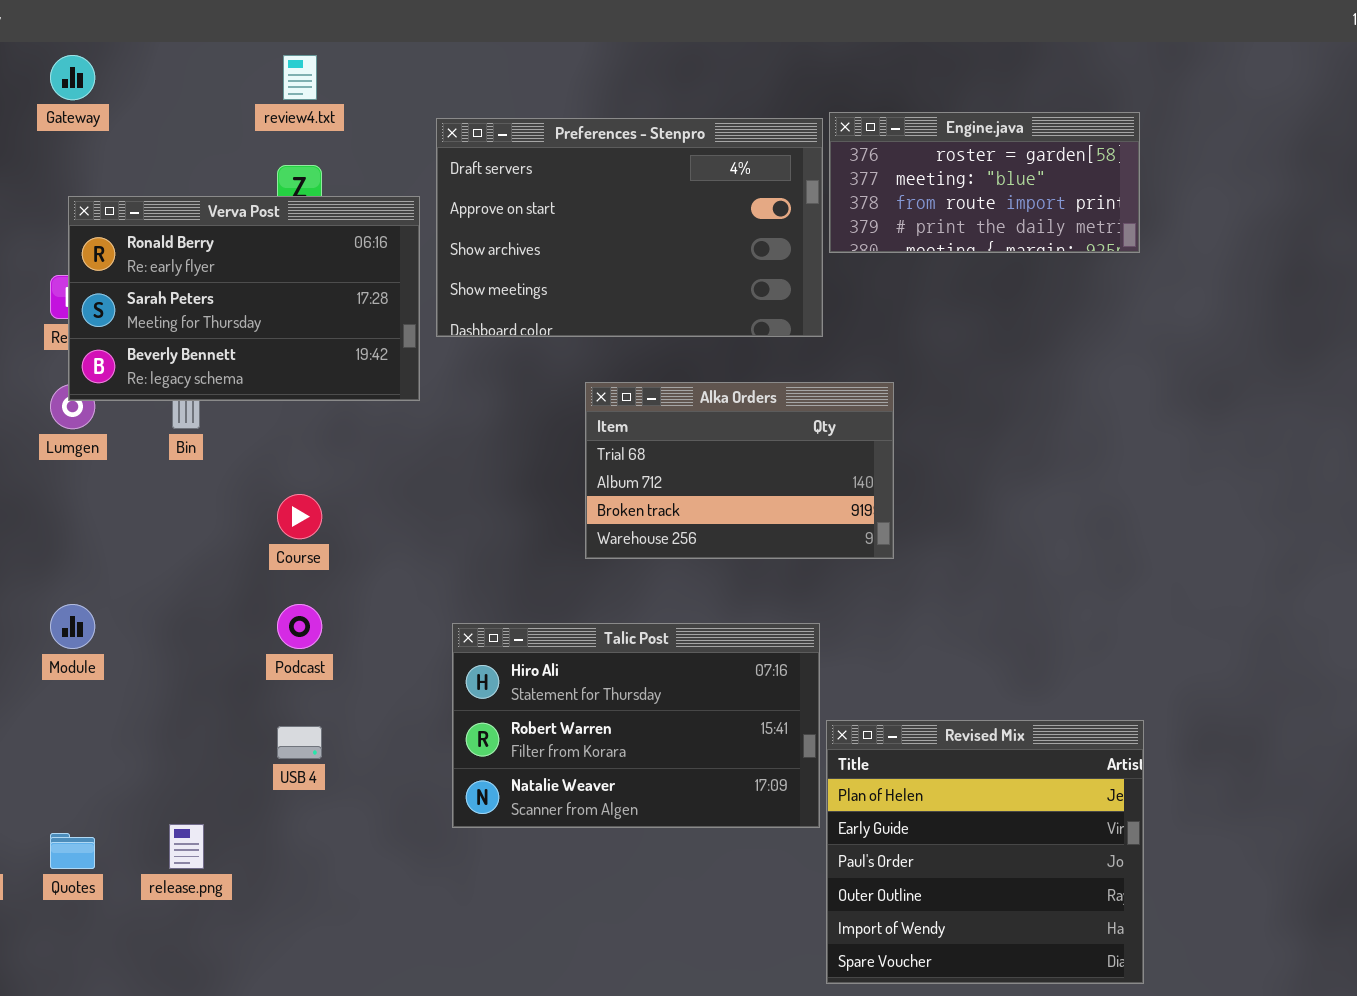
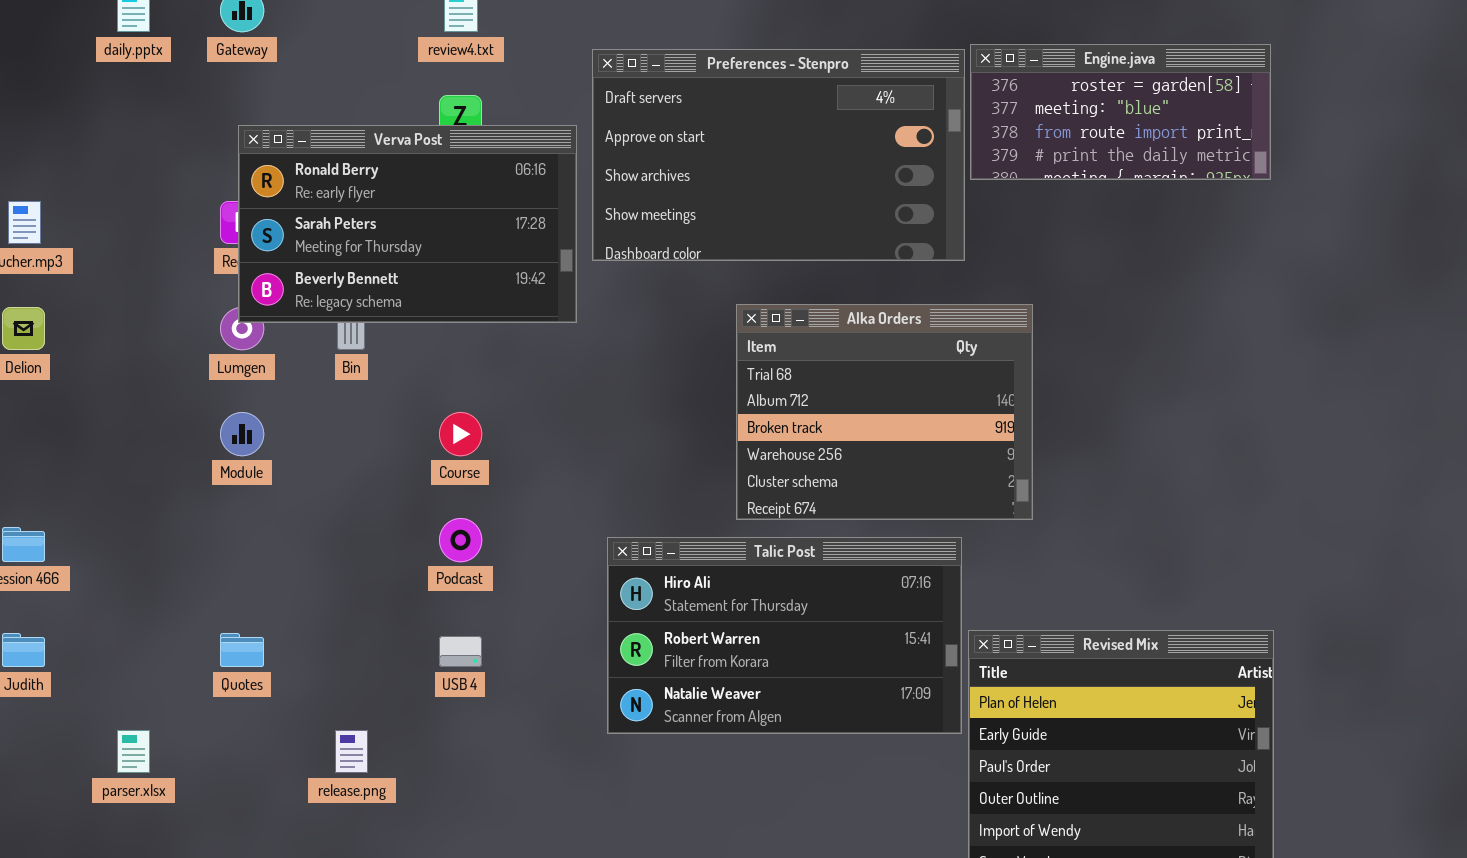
Alka Orders: [585,382,894,559] -> [736,304,1033,520], resized
Module: [50,604,95,649] -> [220,412,264,456], moved
Quotes: [50,833,95,869] -> [220,633,264,667], moved

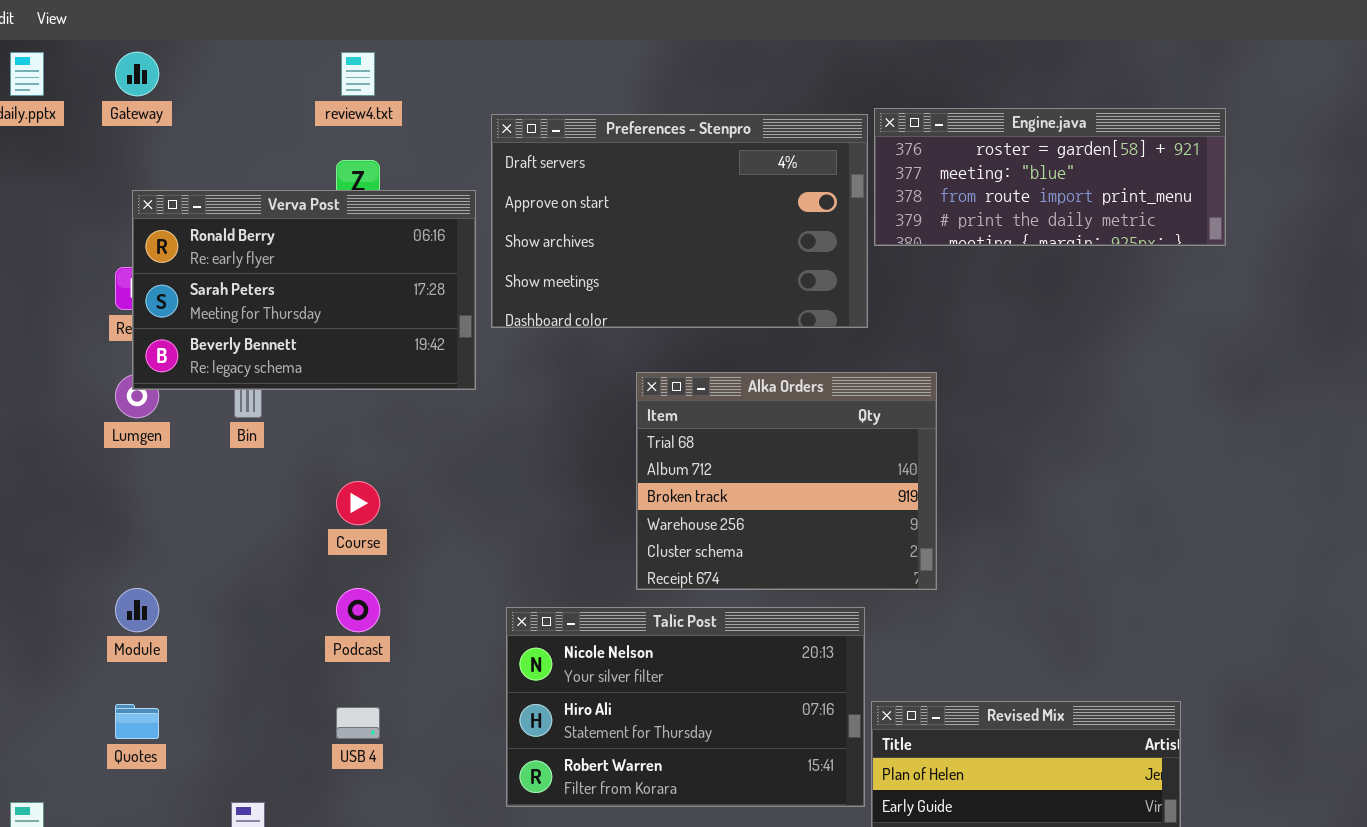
Engine.java: [970,44,1271,180] -> [874,108,1226,246], resized
Module: [220,412,264,456] -> [115,588,159,632], moved
Talic Post: [607,537,962,734] -> [506,607,865,807], scrolled up 1 row

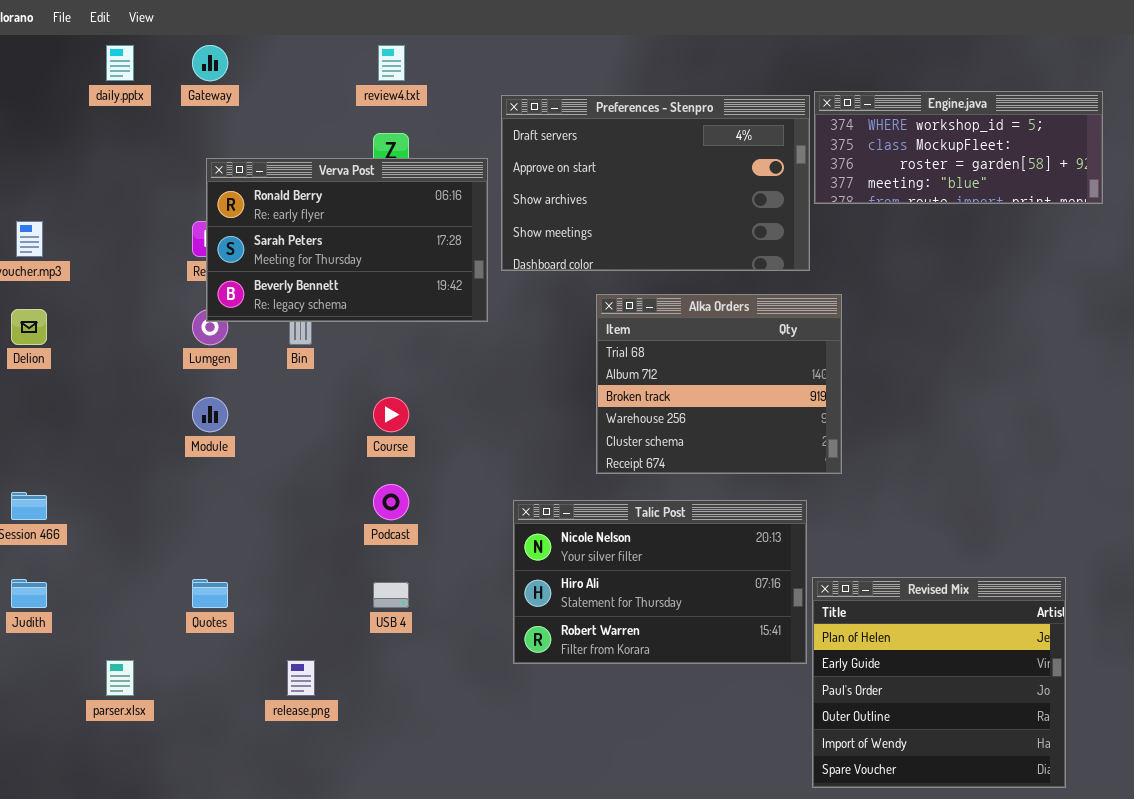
Engine.java: [874,108,1226,246] -> [814,91,1103,204], scrolled up 2 rows
Alka Orders: [636,372,937,590] -> [596,294,842,474], moved
Module: [115,588,159,632] -> [192,397,228,432], moved

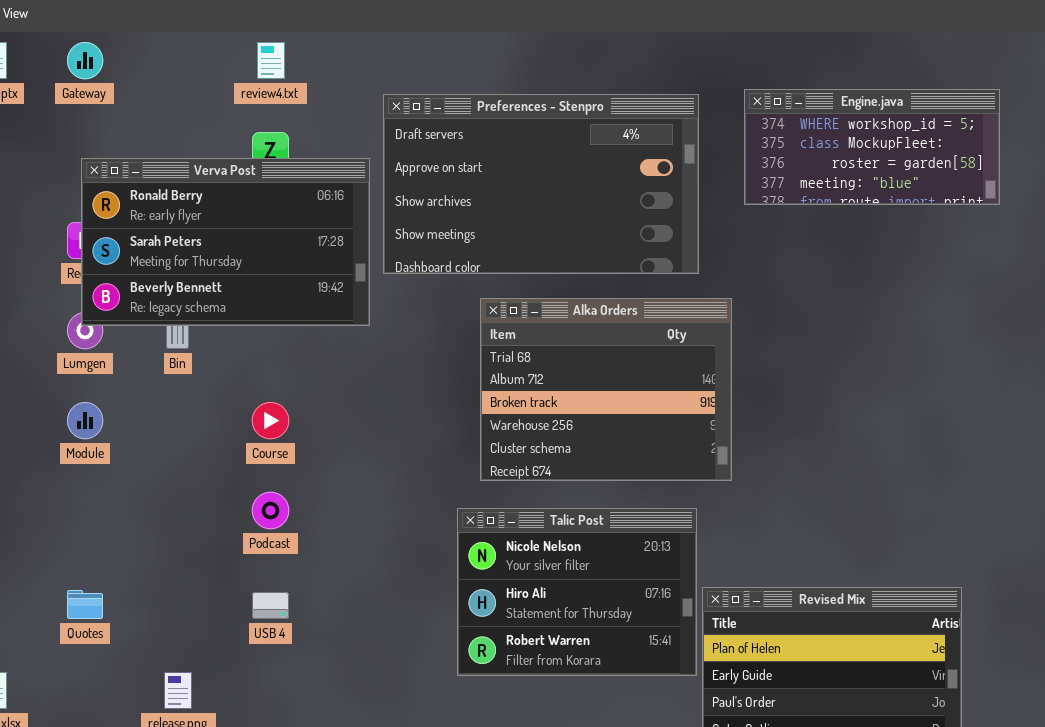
Engine.java: [814,91,1103,204] -> [744,89,1000,205], resized
Talic Post: [513,500,807,664] -> [457,508,697,676], resized

